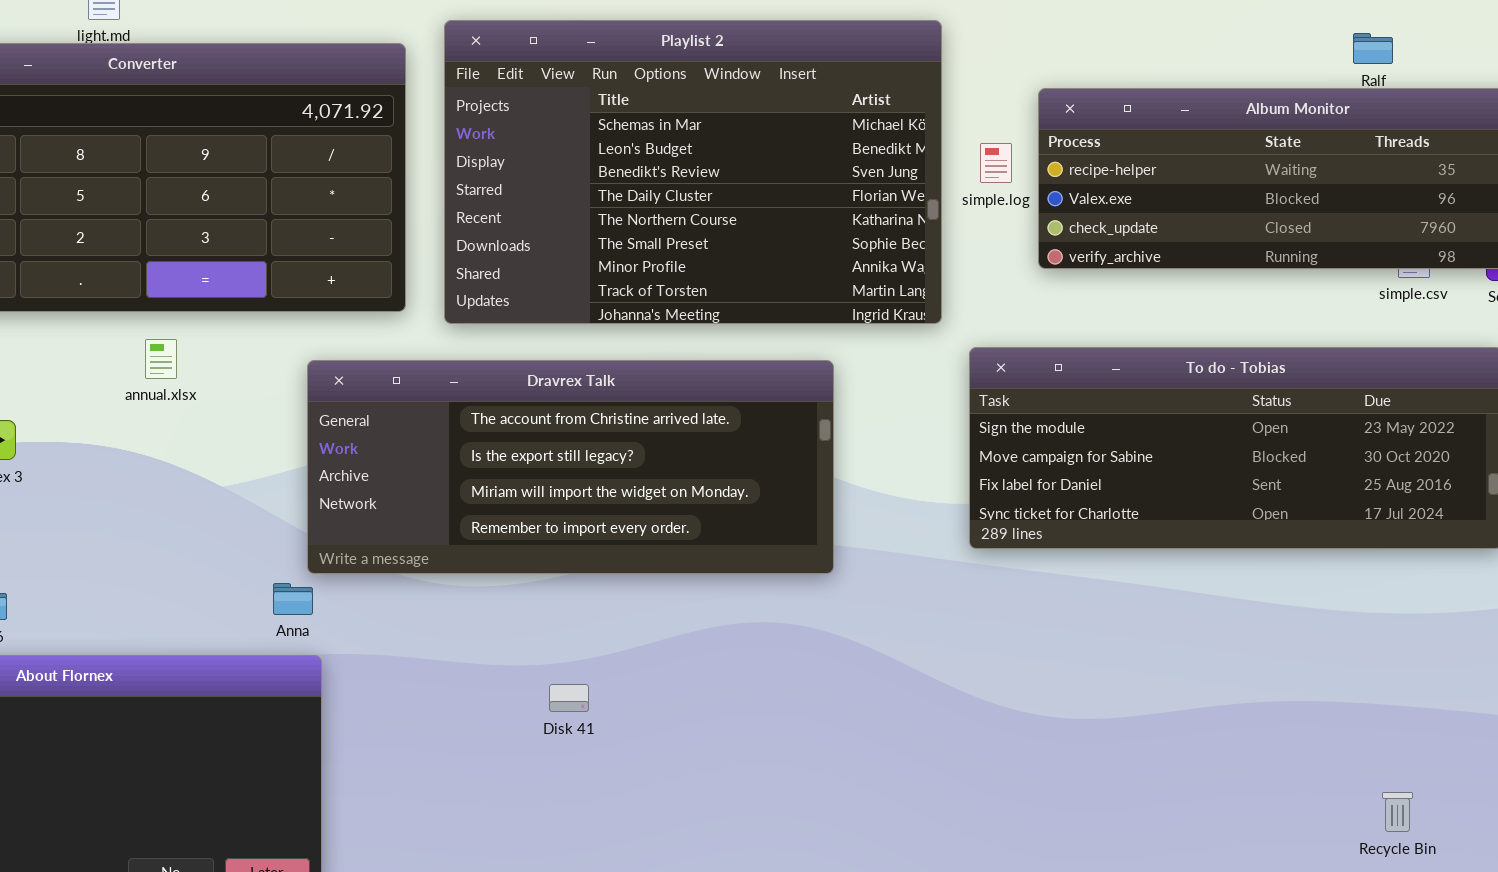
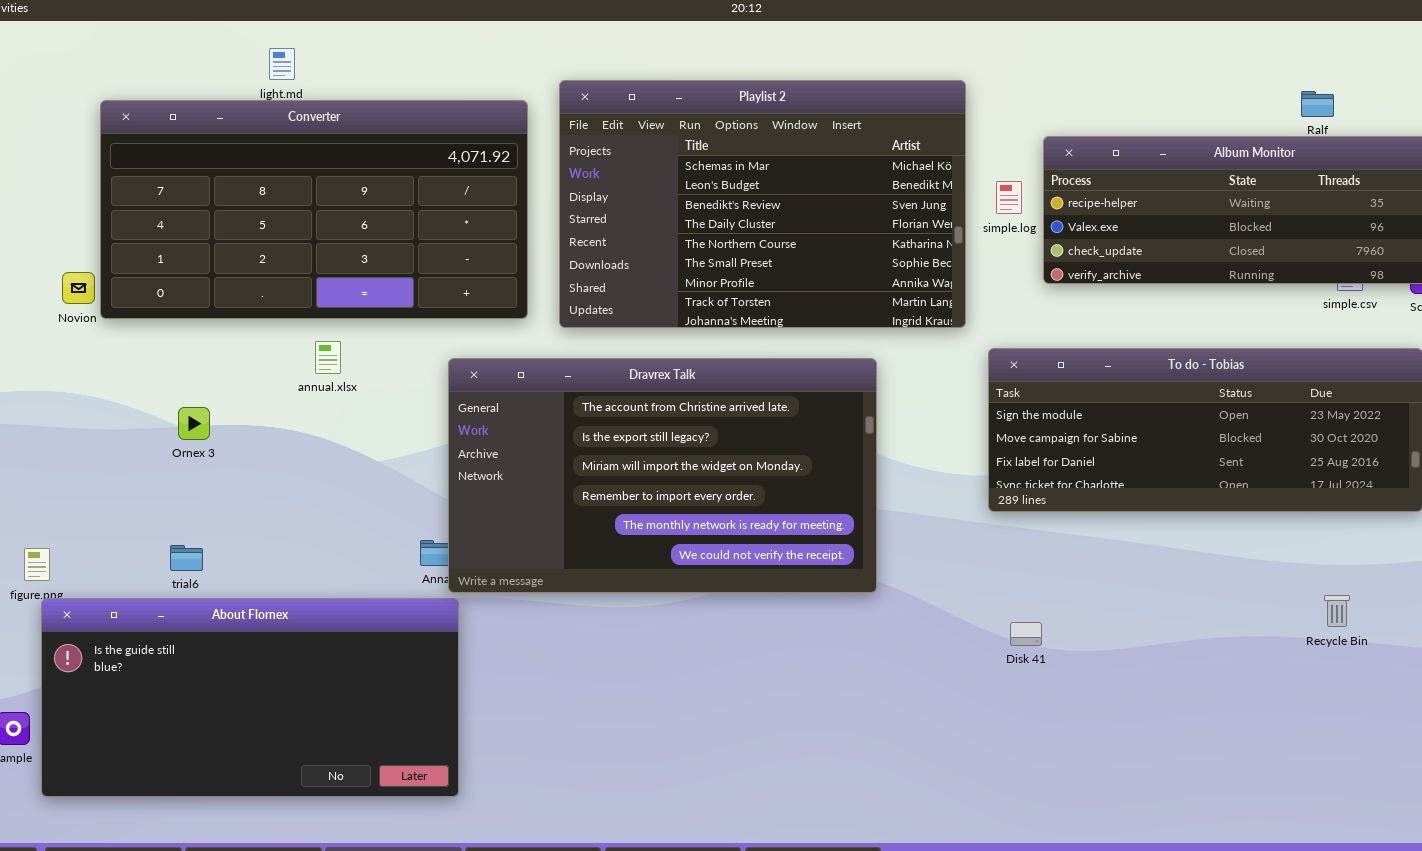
Dravrex Talk: [307,360,834,574] -> [448,358,877,593], resized
Disk 41: [549,684,589,712] -> [1010,622,1042,646], moved
Recycle Bin: [1382,792,1413,832] -> [1324,595,1350,627], moved

